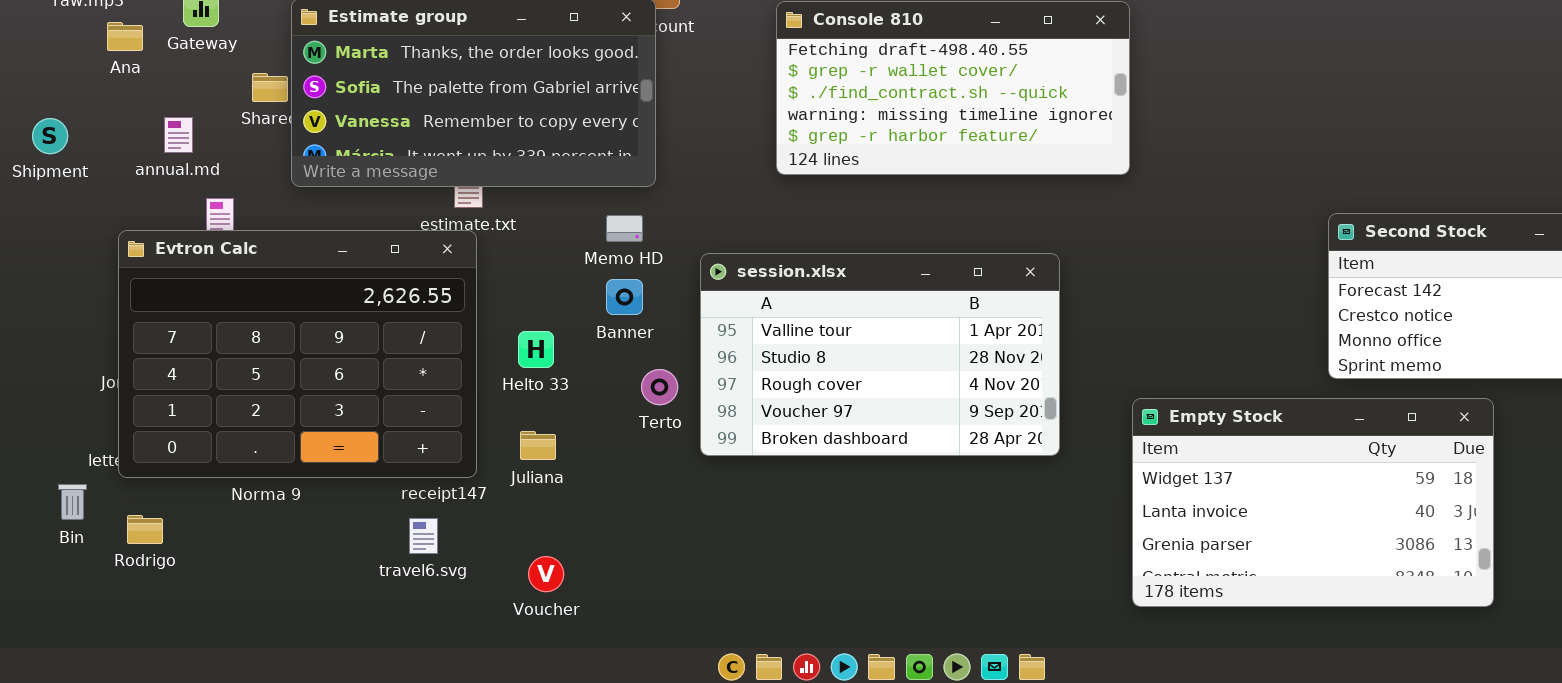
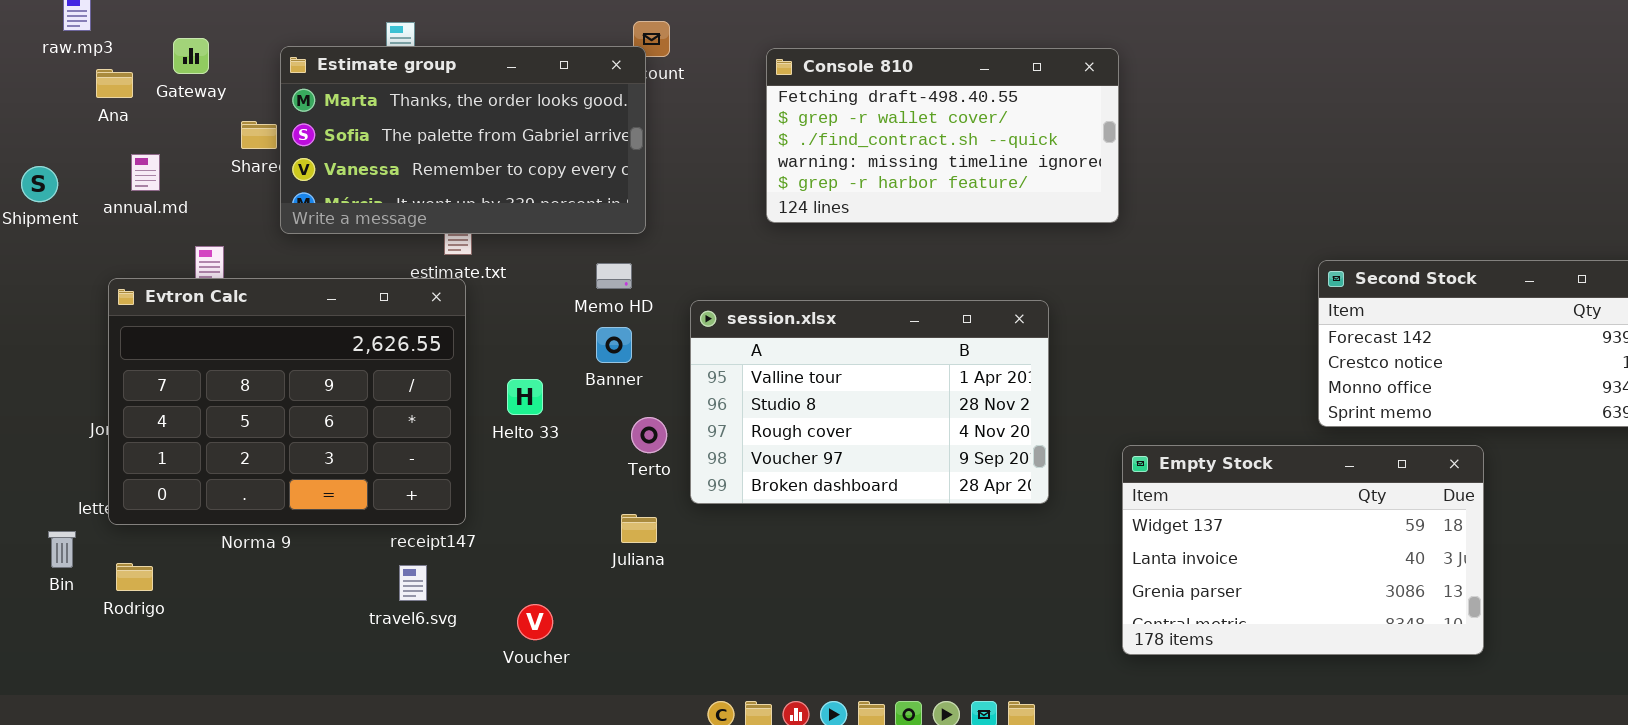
annual.md: [164,117,193,153] -> [131,154,160,191], moved
Juliana: [520,431,556,460] -> [621,514,657,543], moved

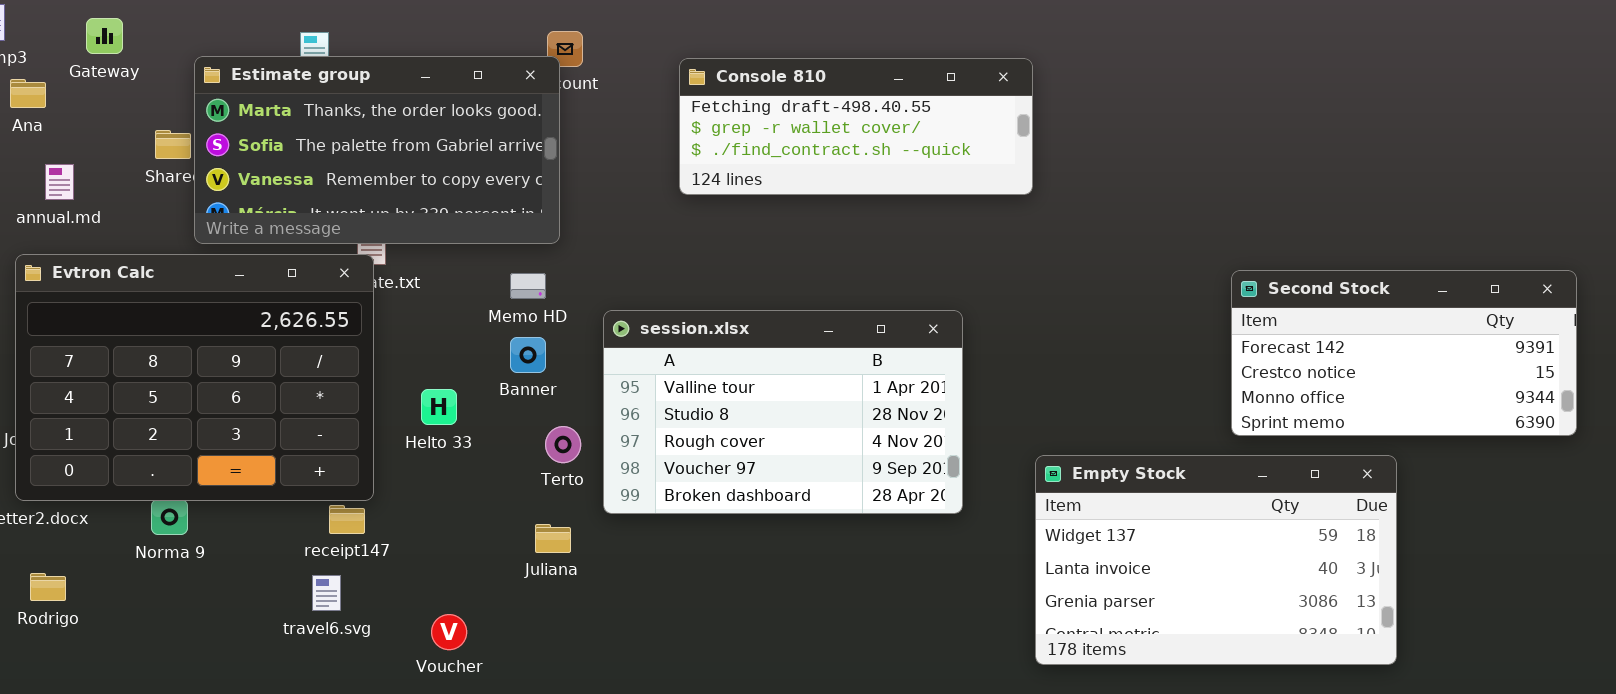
Gateway: [173,38,209,74] -> [86,18,123,54], moved
Console 810: [766,48,1119,223] -> [679,58,1033,195], resized
Evtron Calc: [108,278,466,525] -> [15,254,374,501], moved

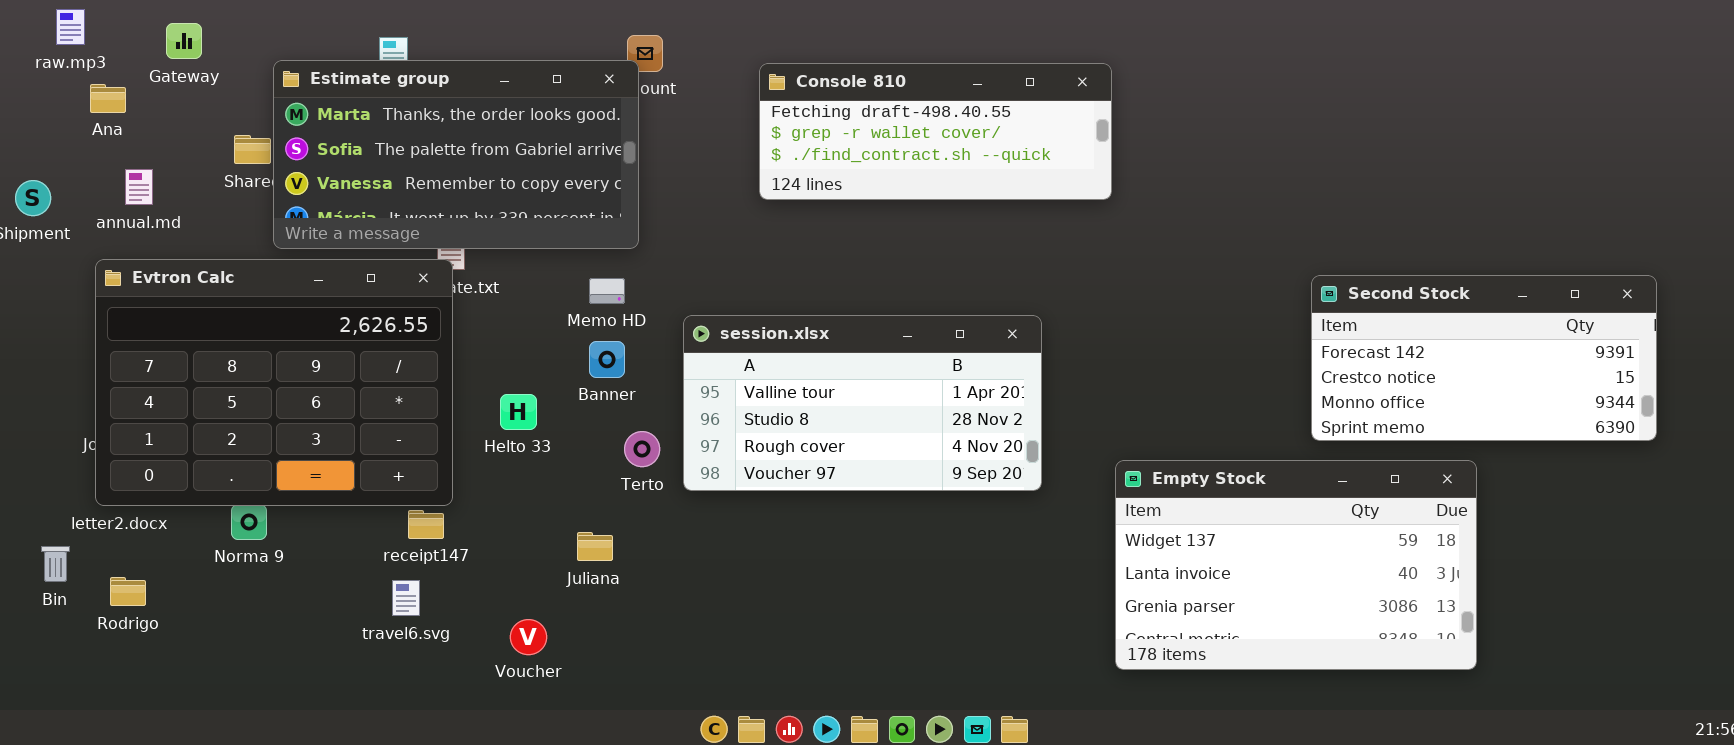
session.xlsx: [603,310,963,514] -> [683,315,1042,491], resized
Juliana: [535,524,571,553] -> [577,532,613,561], moved

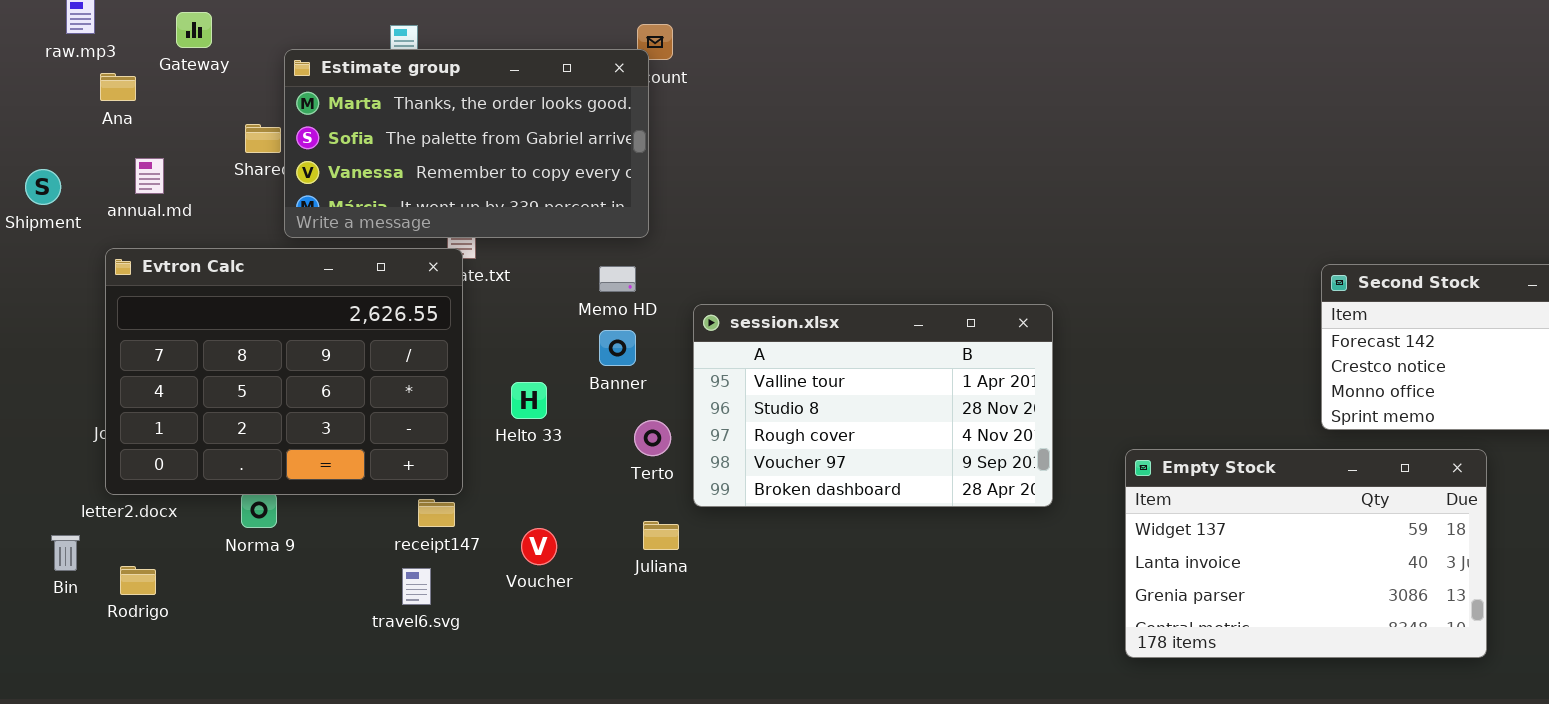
Console 810: [759,63,1112,200] -> none, closed
session.xlsx: [683,315,1042,491] -> [693,304,1053,507], resized
Juliana: [577,532,613,561] -> [643,521,679,550], moved
Voucher: [510,619,547,655] -> [521,528,557,565], moved

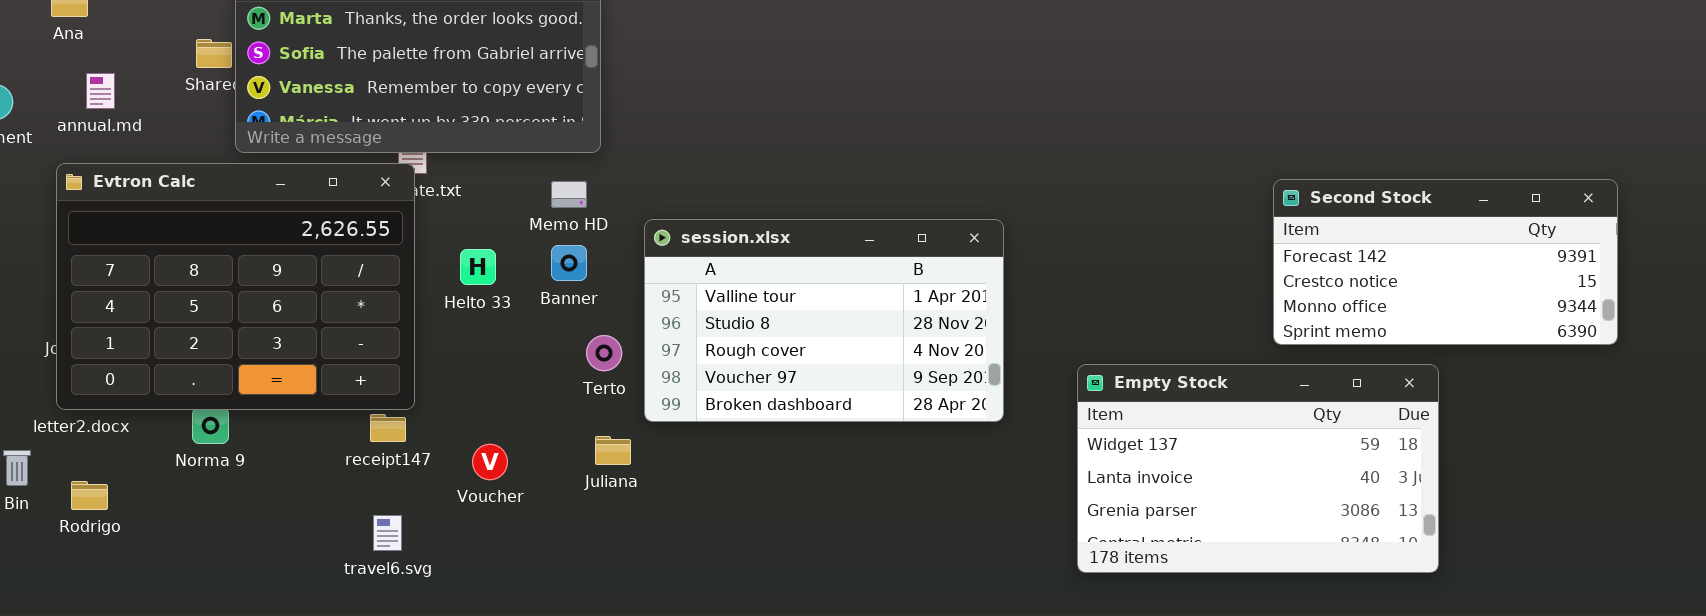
Helto 33: [511,382,547,419] -> [460,249,496,285], moved
travel6.svg: [402,568,431,605] -> [373,515,402,551], moved

